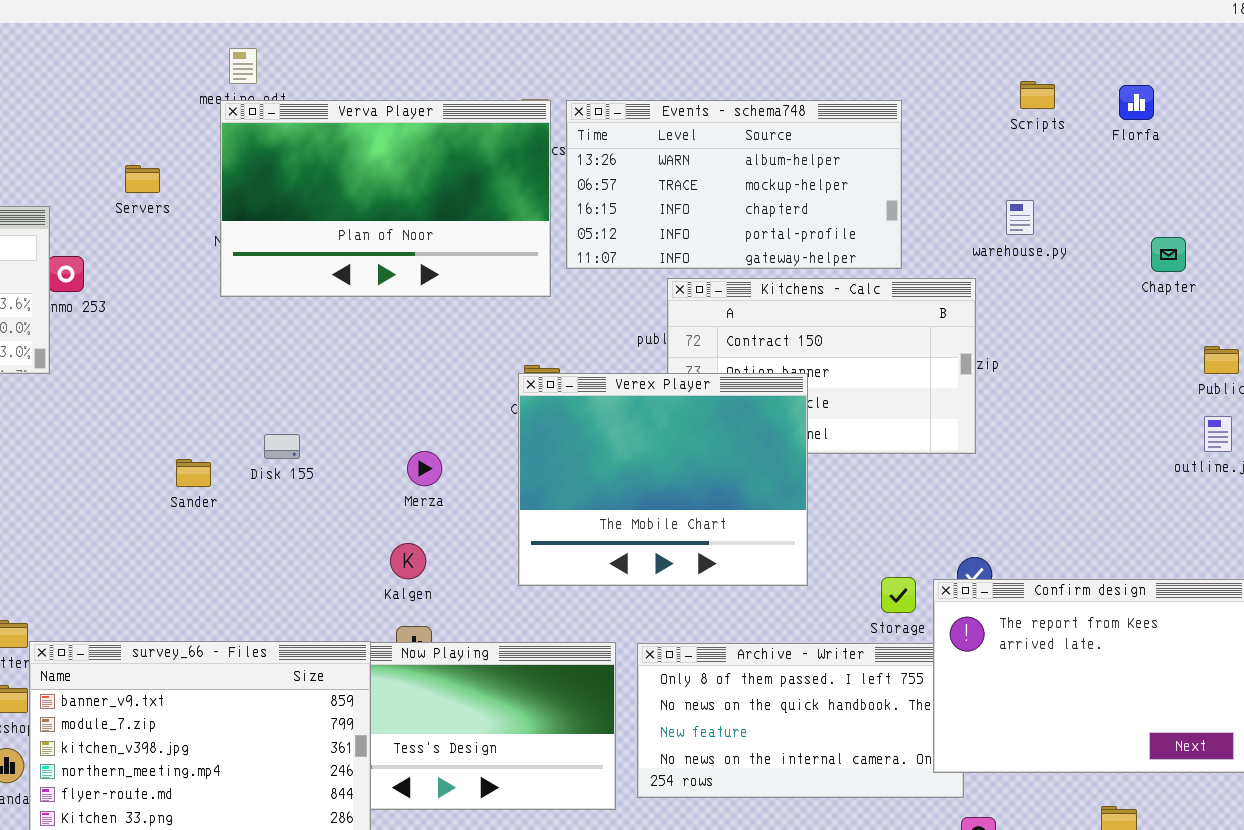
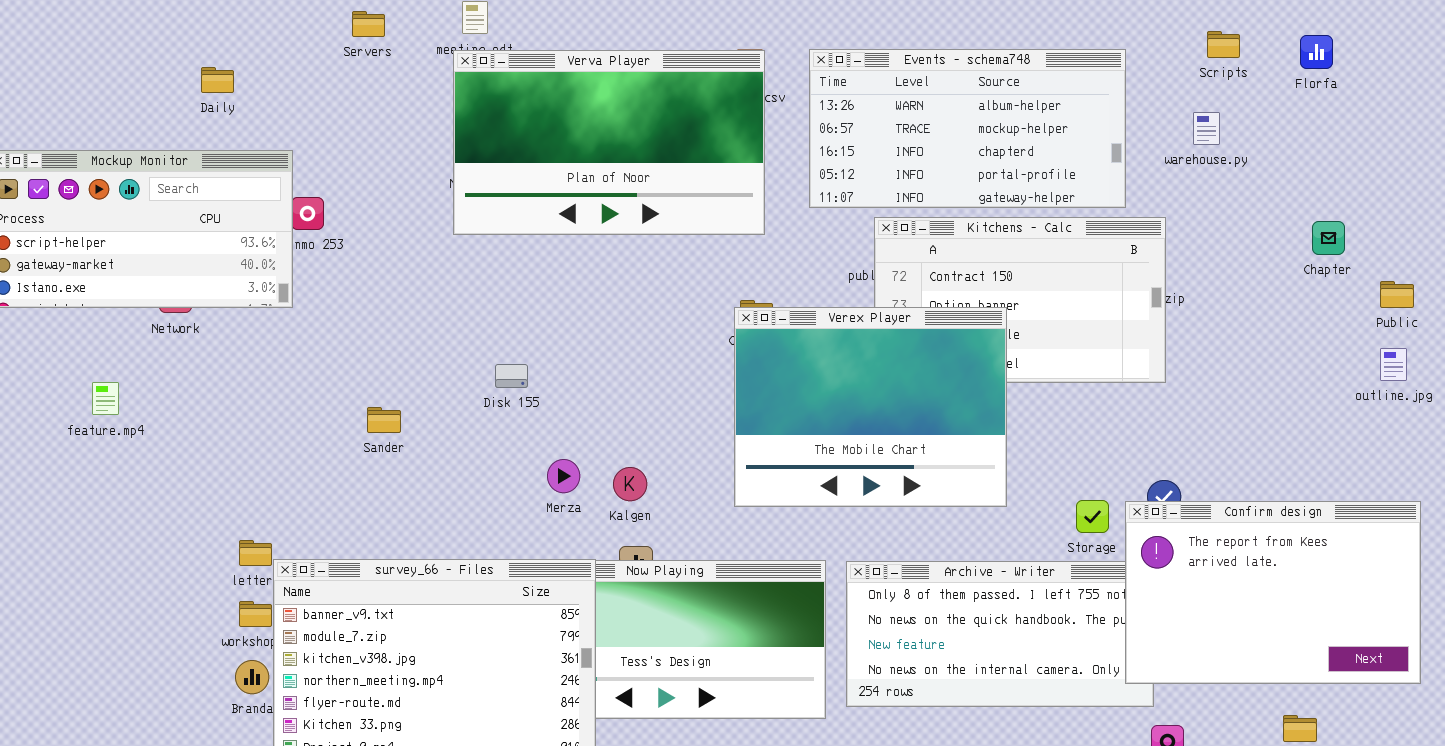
Events - schema748: [566,100,902,269] -> [809,49,1126,208], moved
Servers: [125,165,160,193] -> [352,11,385,37], moved
warehouse.py: [1006,200,1034,235] -> [1193,112,1220,145], moved
Chapter: [1151,237,1186,272] -> [1312,221,1345,255], moved
Merza: [407,451,442,486] -> [547,459,580,493], moved
Sander: [176,459,211,487] -> [367,407,401,433], moved

